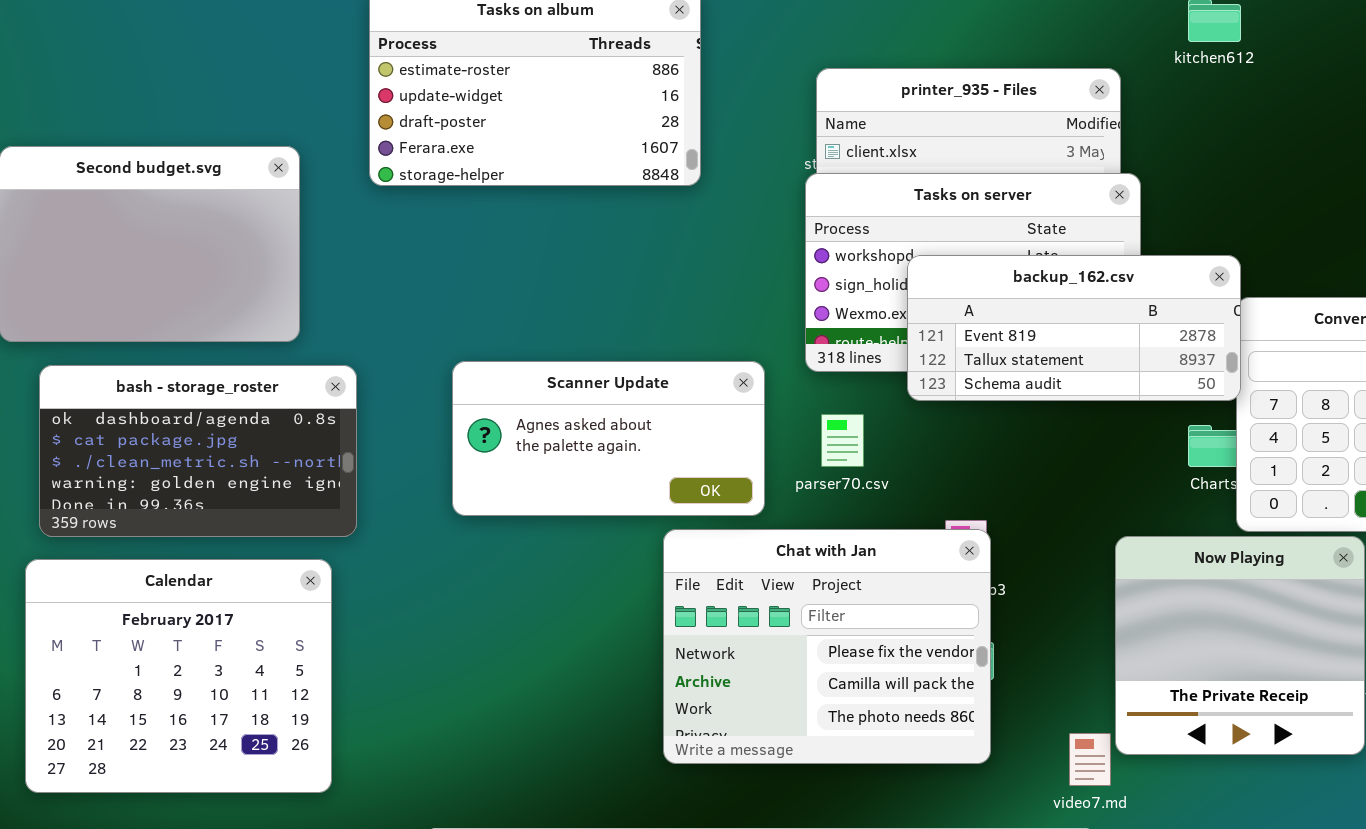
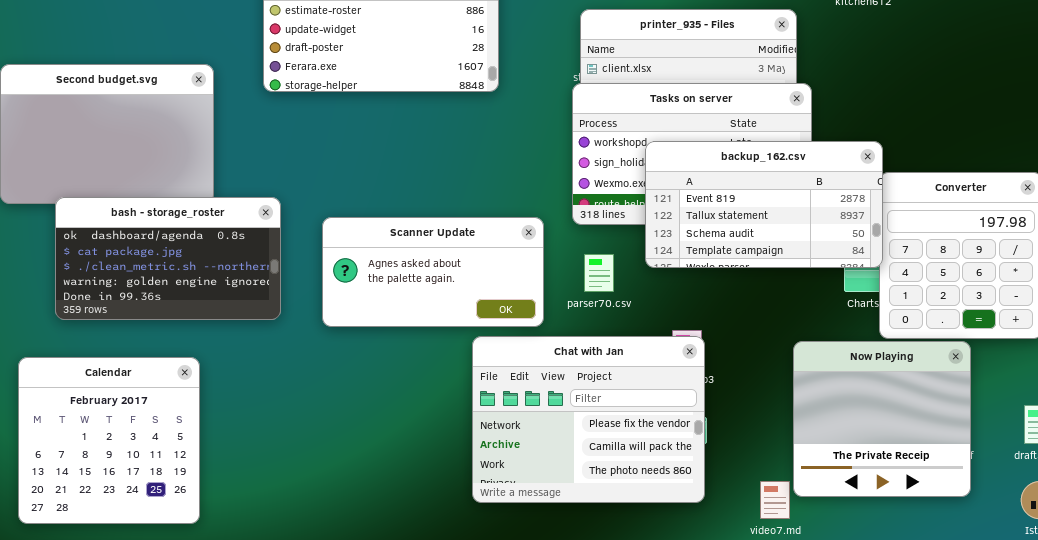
backup_162.csv: [907,255,1241,401] -> [645,141,883,268], resized
bash - storage_roster: [39,365,357,537] -> [55,197,281,320], moved
Calendar: [25,559,332,793] -> [18,357,200,524], resized

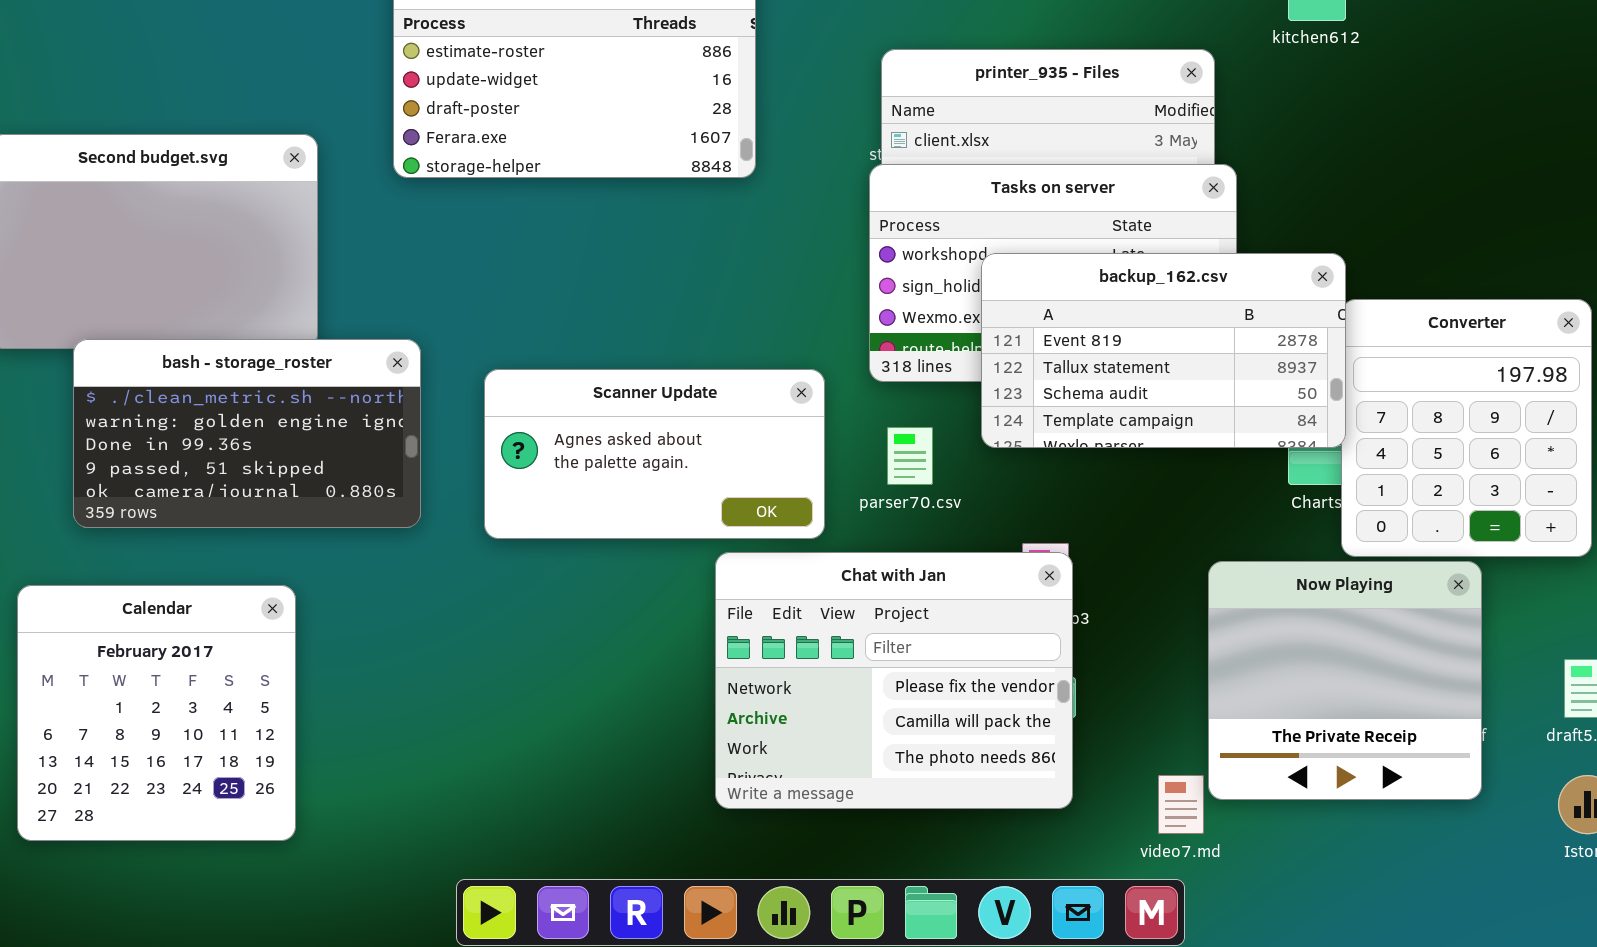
bash - storage_roster: [55,197,281,320] -> [73,339,421,528], scrolled down 2 rows

